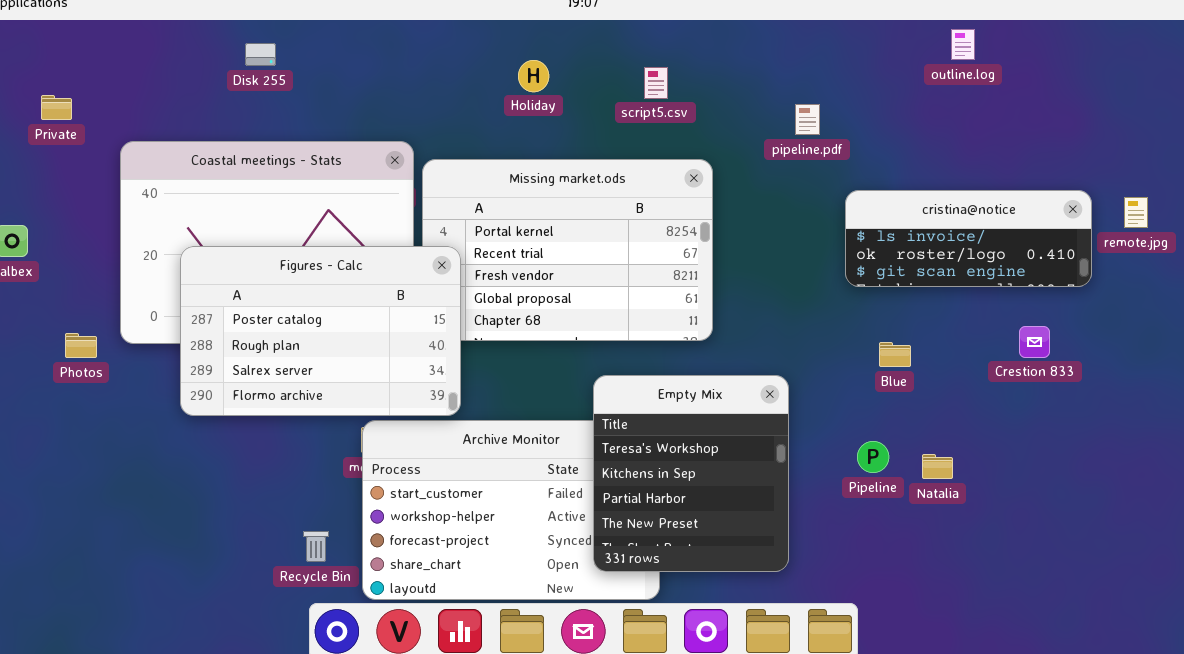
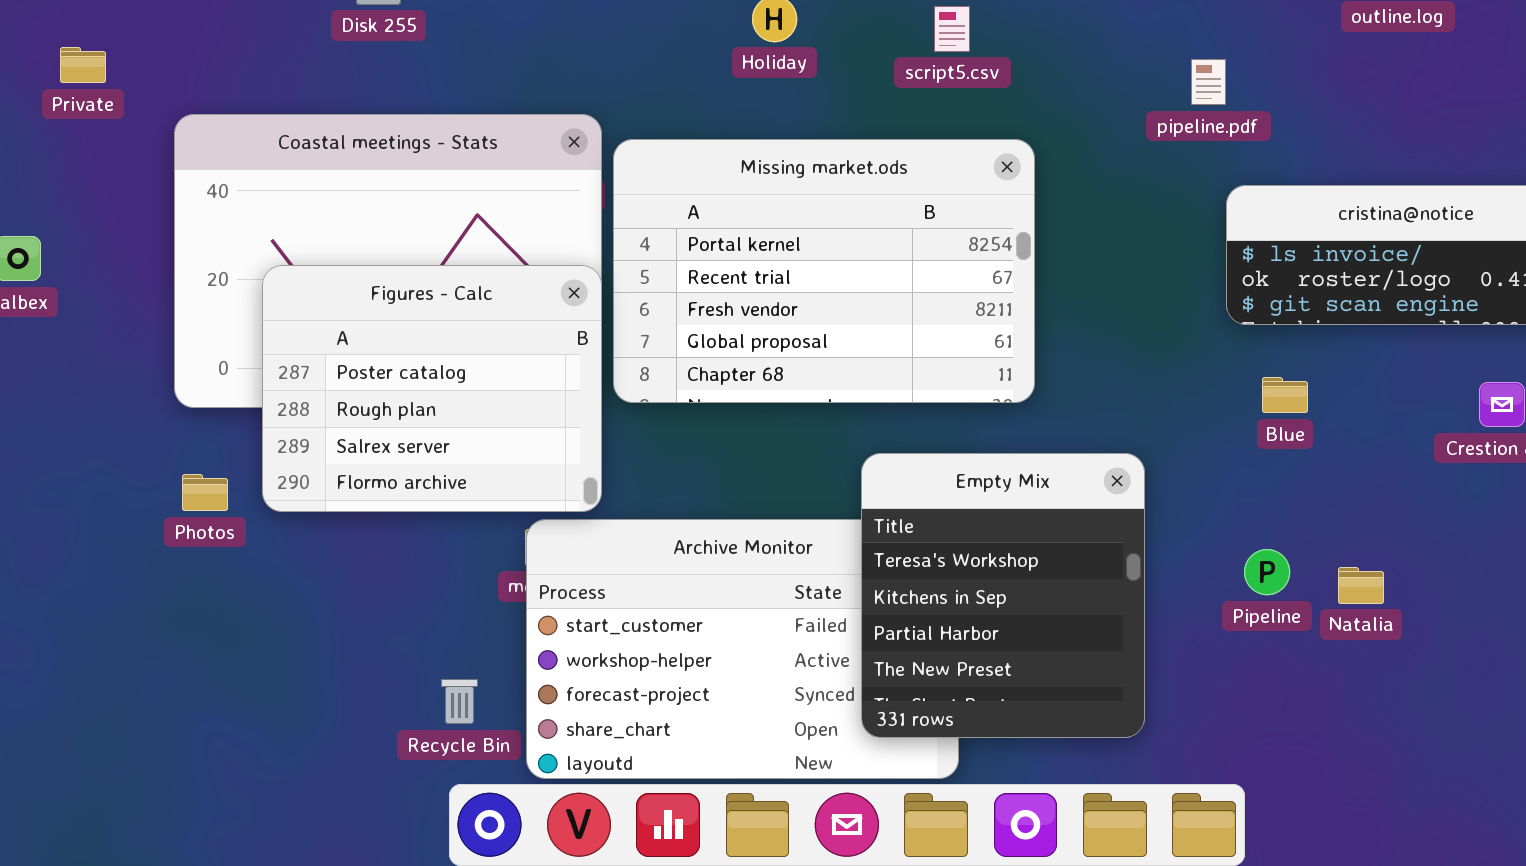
pipeline.pdf: [795,104,820,135] -> [1191,59,1226,105], moved
Figures - Calc: [180,246,461,416] -> [262,265,602,512], resized
Photos: [65,333,97,358] -> [182,474,228,511], moved
Blue: [879,342,911,367] -> [1262,377,1308,413], moved

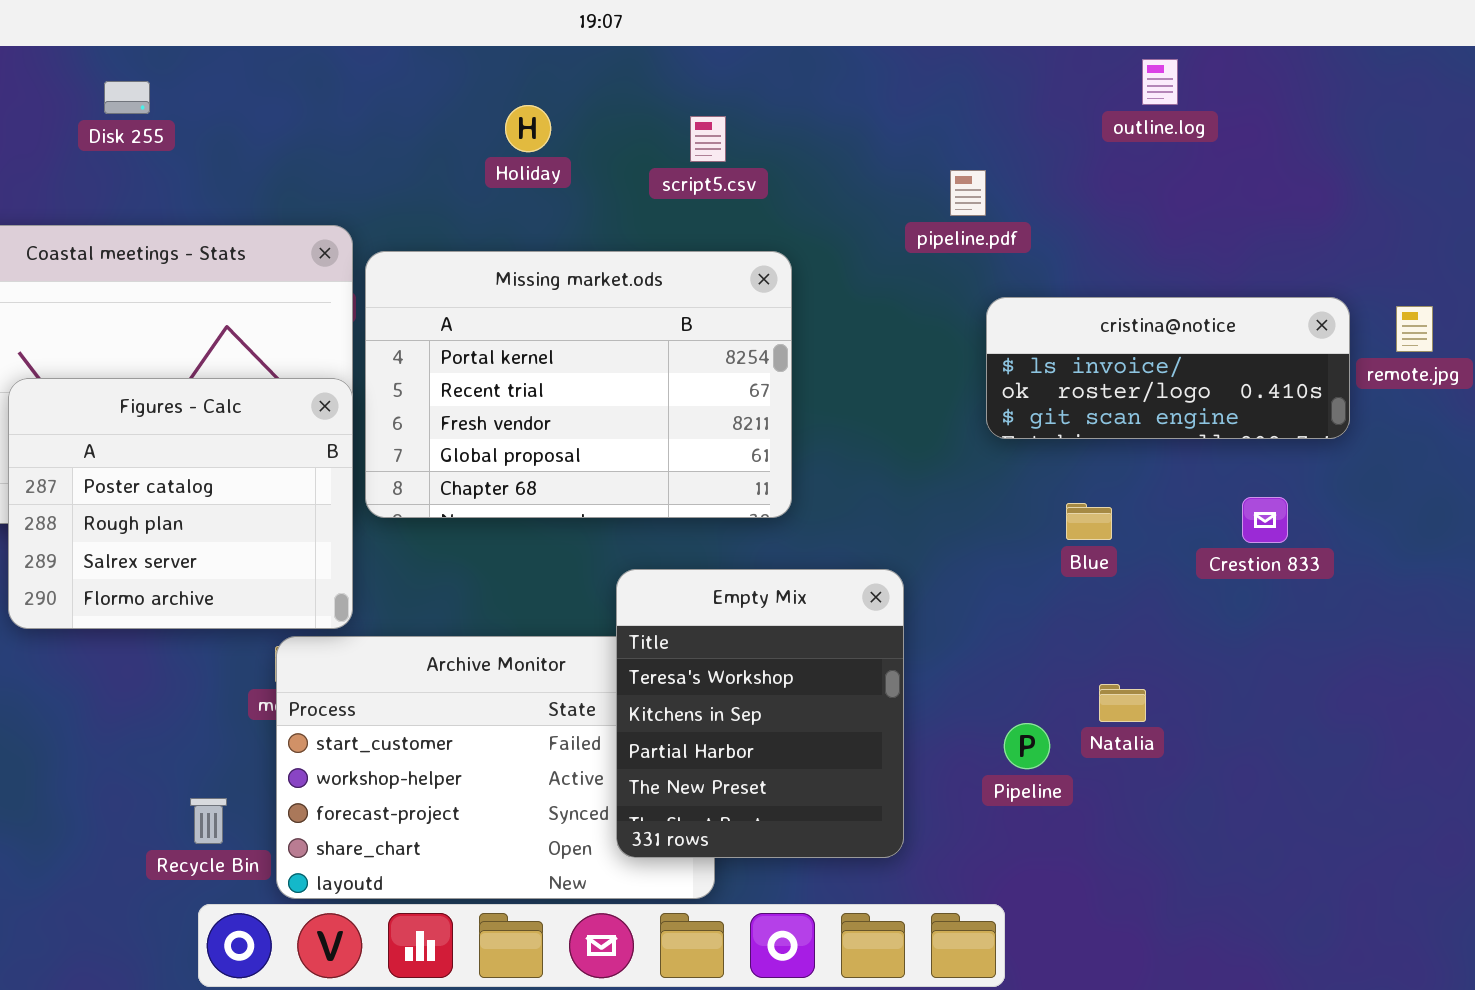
Blue: [1262,377,1308,413] -> [1066,503,1112,540], moved
Pipeline: [1244,549,1290,595] -> [1004,723,1050,769], moved

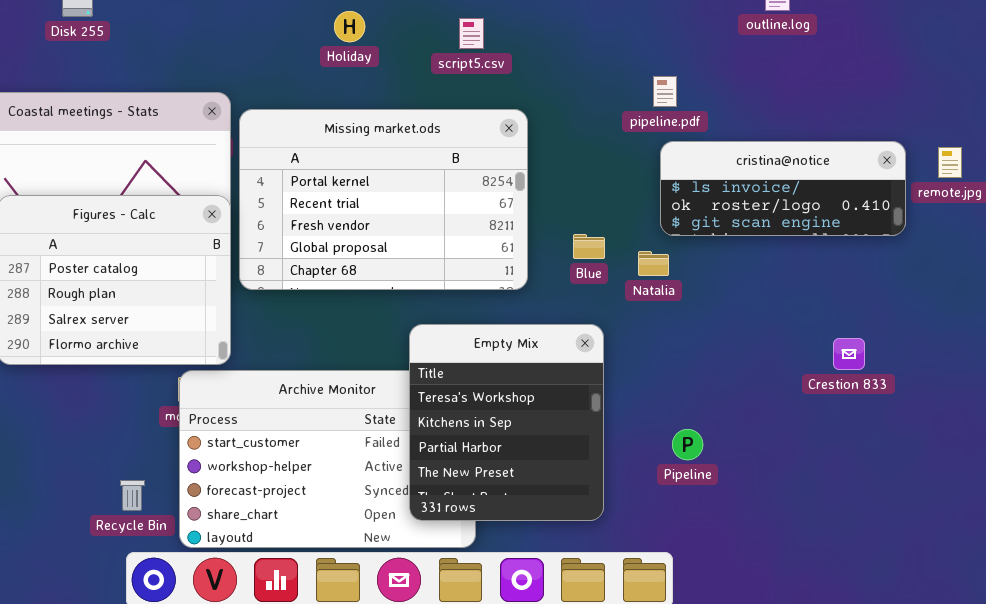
pipeline.pdf: [950,170,986,216] -> [653,76,677,107], moved
Crestion 833: [1242,497,1288,543] -> [833,338,865,370], moved
Blue: [1066,503,1112,540] -> [573,234,605,259], moved
Natalia: [1099,684,1146,722] -> [638,251,669,276], moved

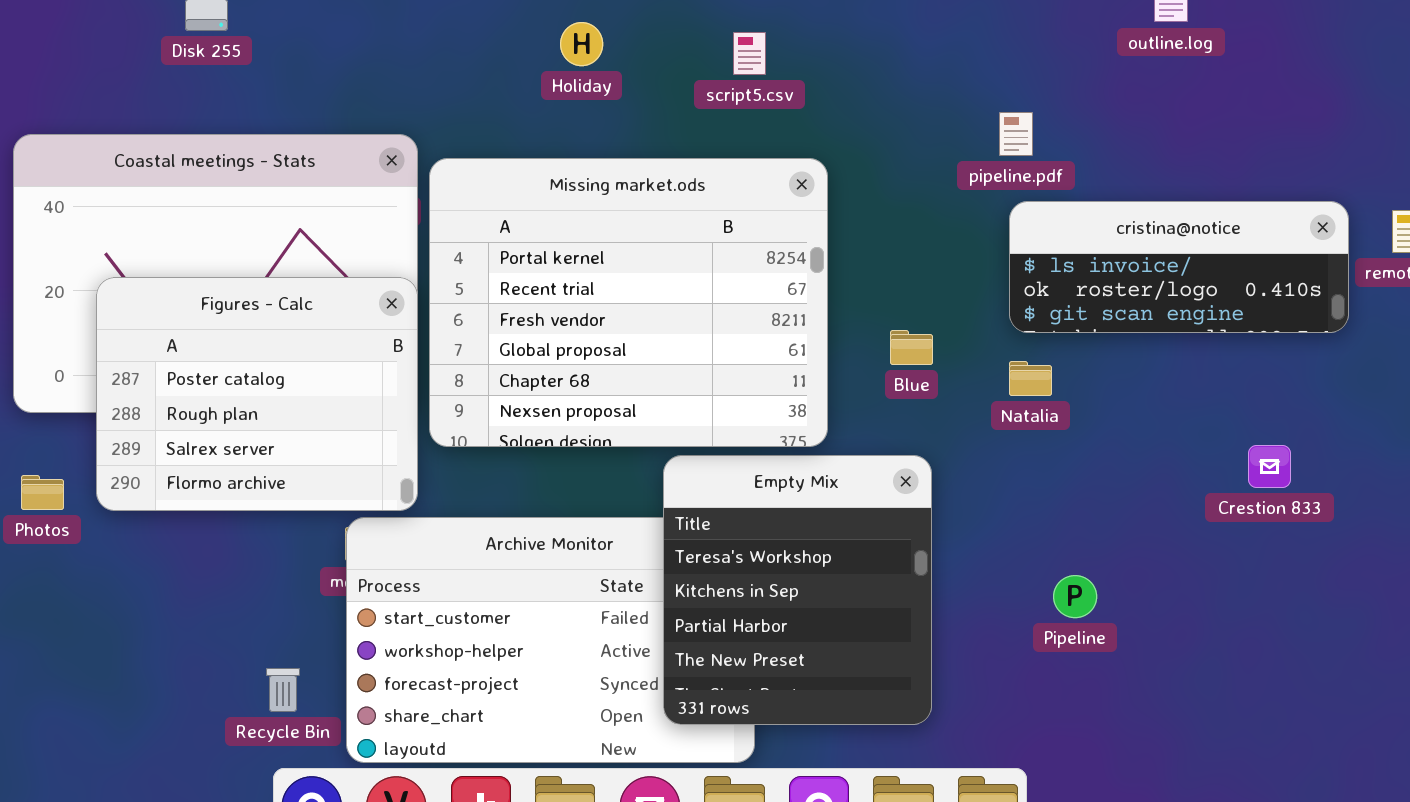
Missing market.ods: [239,109,528,290] -> [429,158,828,447], resized
Natalia: [638,251,669,276] -> [1009,361,1052,396], moved
Crestion 833: [833,338,865,370] -> [1248,445,1291,488], moved
Pipeline: [672,429,703,460] -> [1053,575,1097,618], moved

